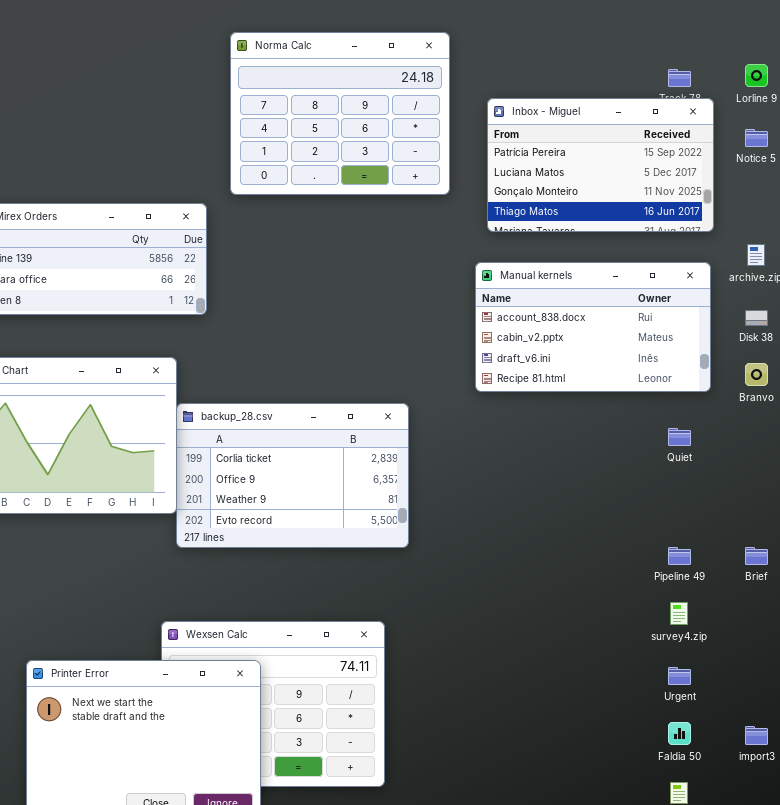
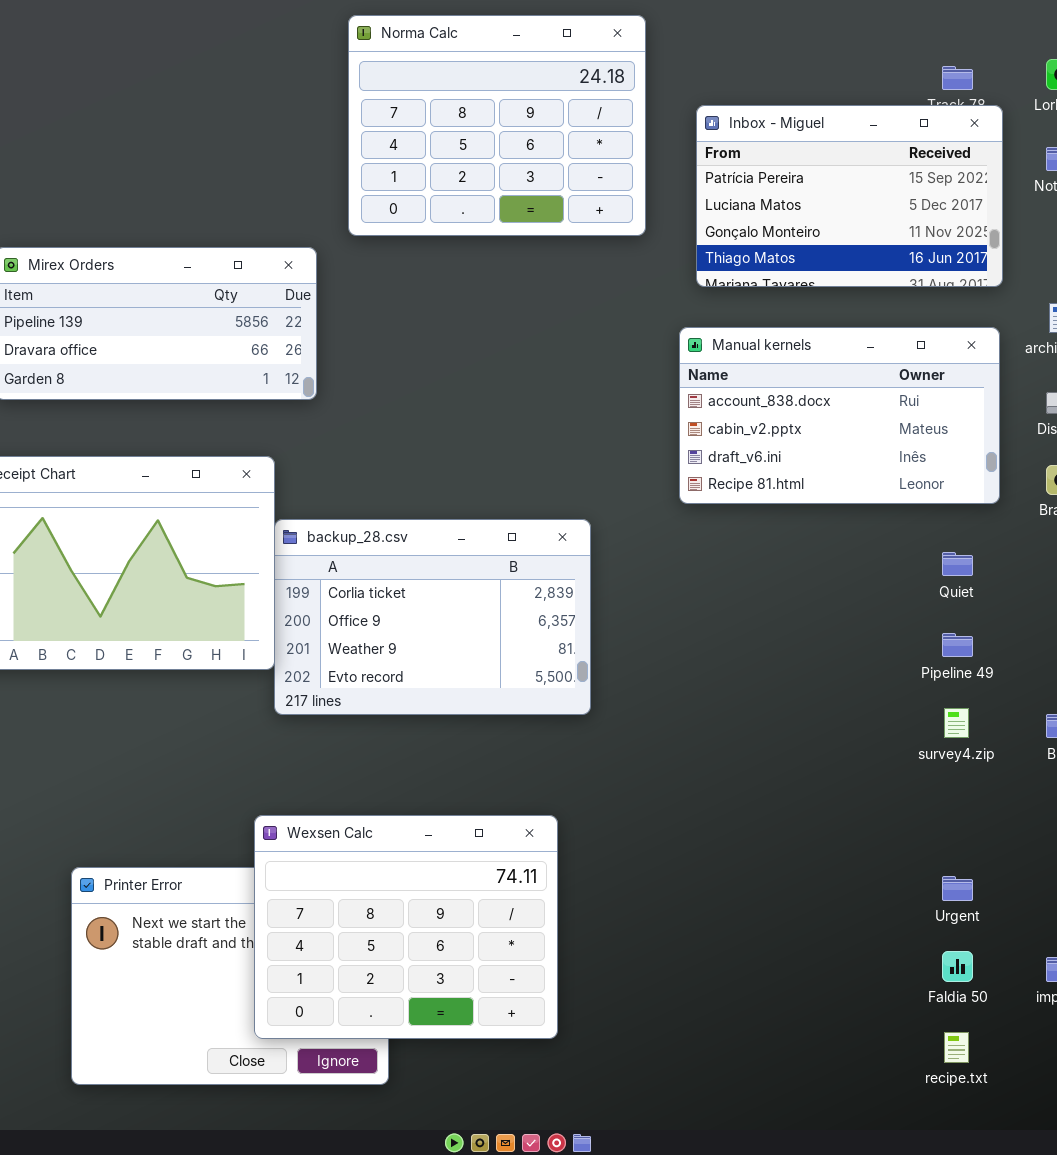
Pipeline 49: [668,547,691,565] -> [942,633,973,657], moved
survey4.zip: [670,602,688,625] -> [944,708,969,738], moved
Wexsen Calc: [161,621,385,787] -> [254,815,558,1039], raised

